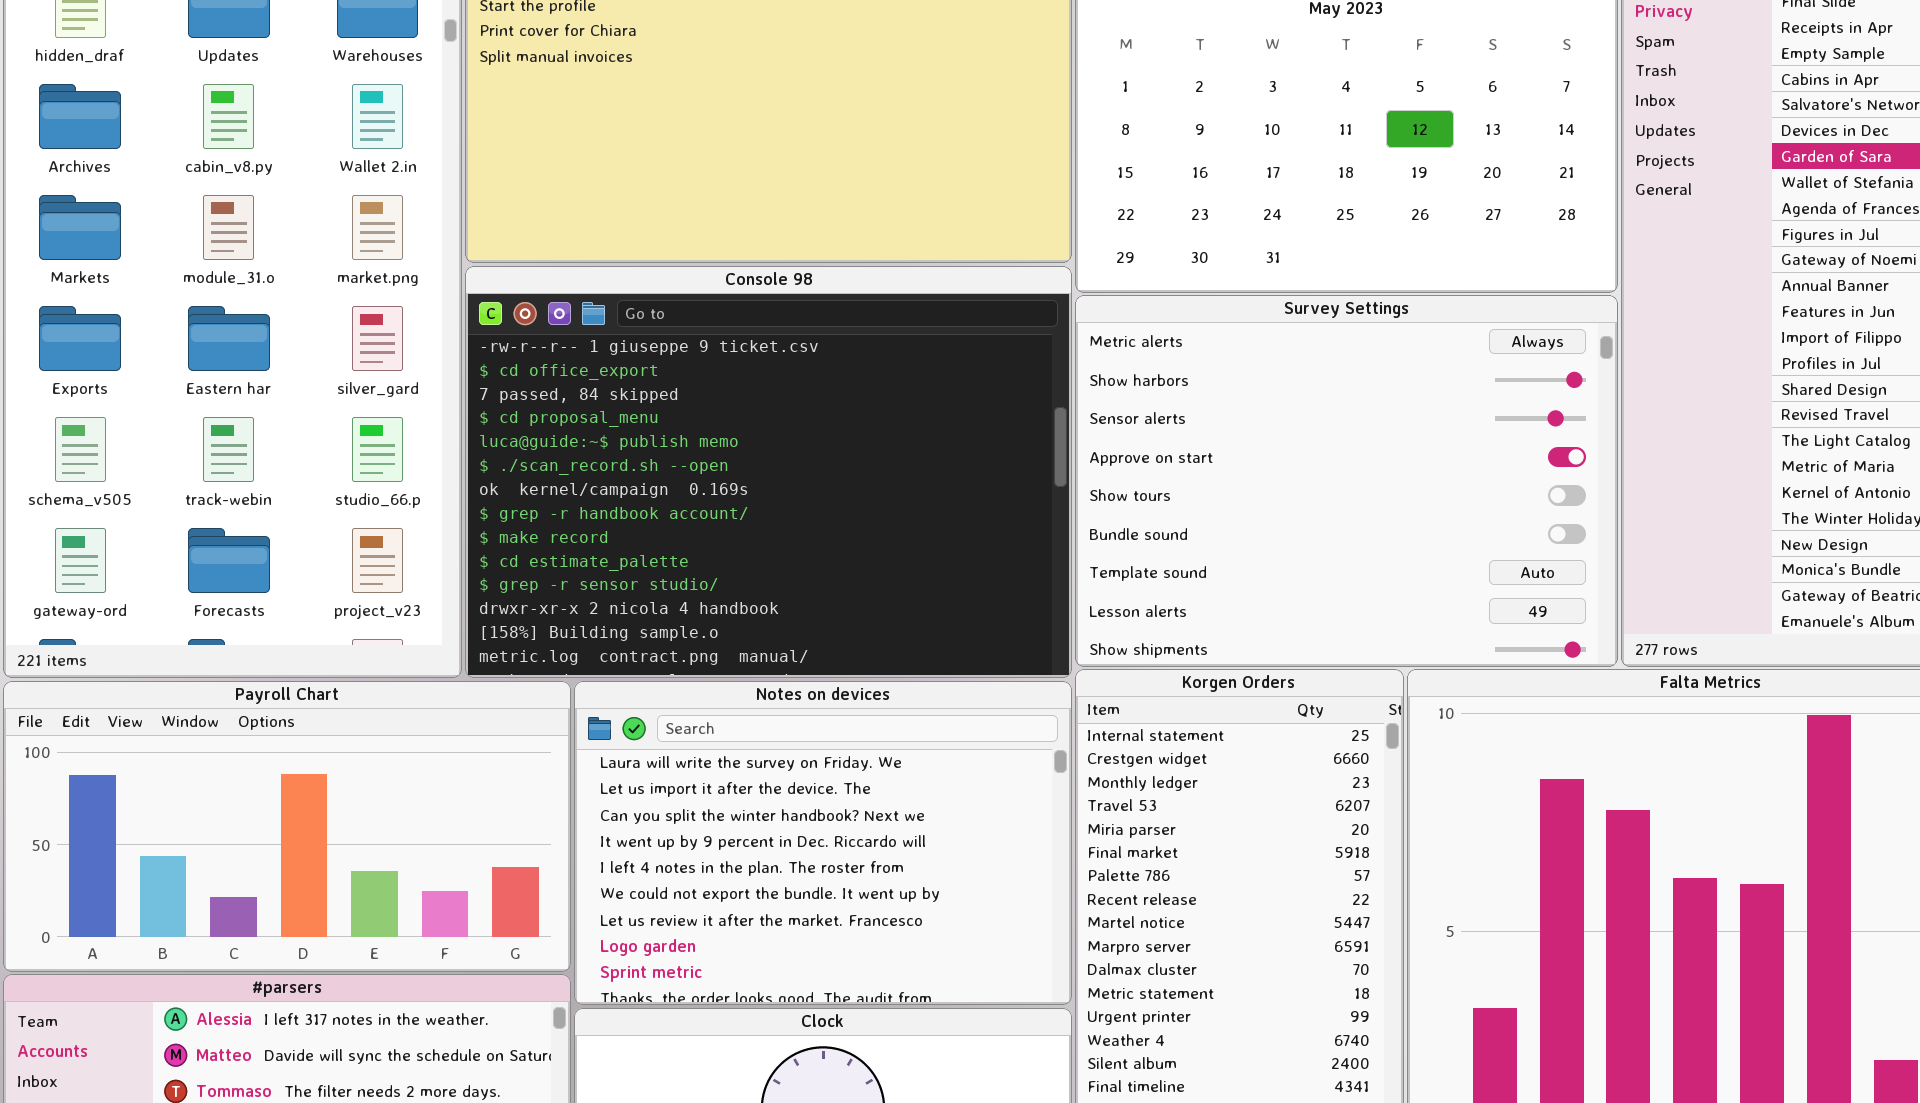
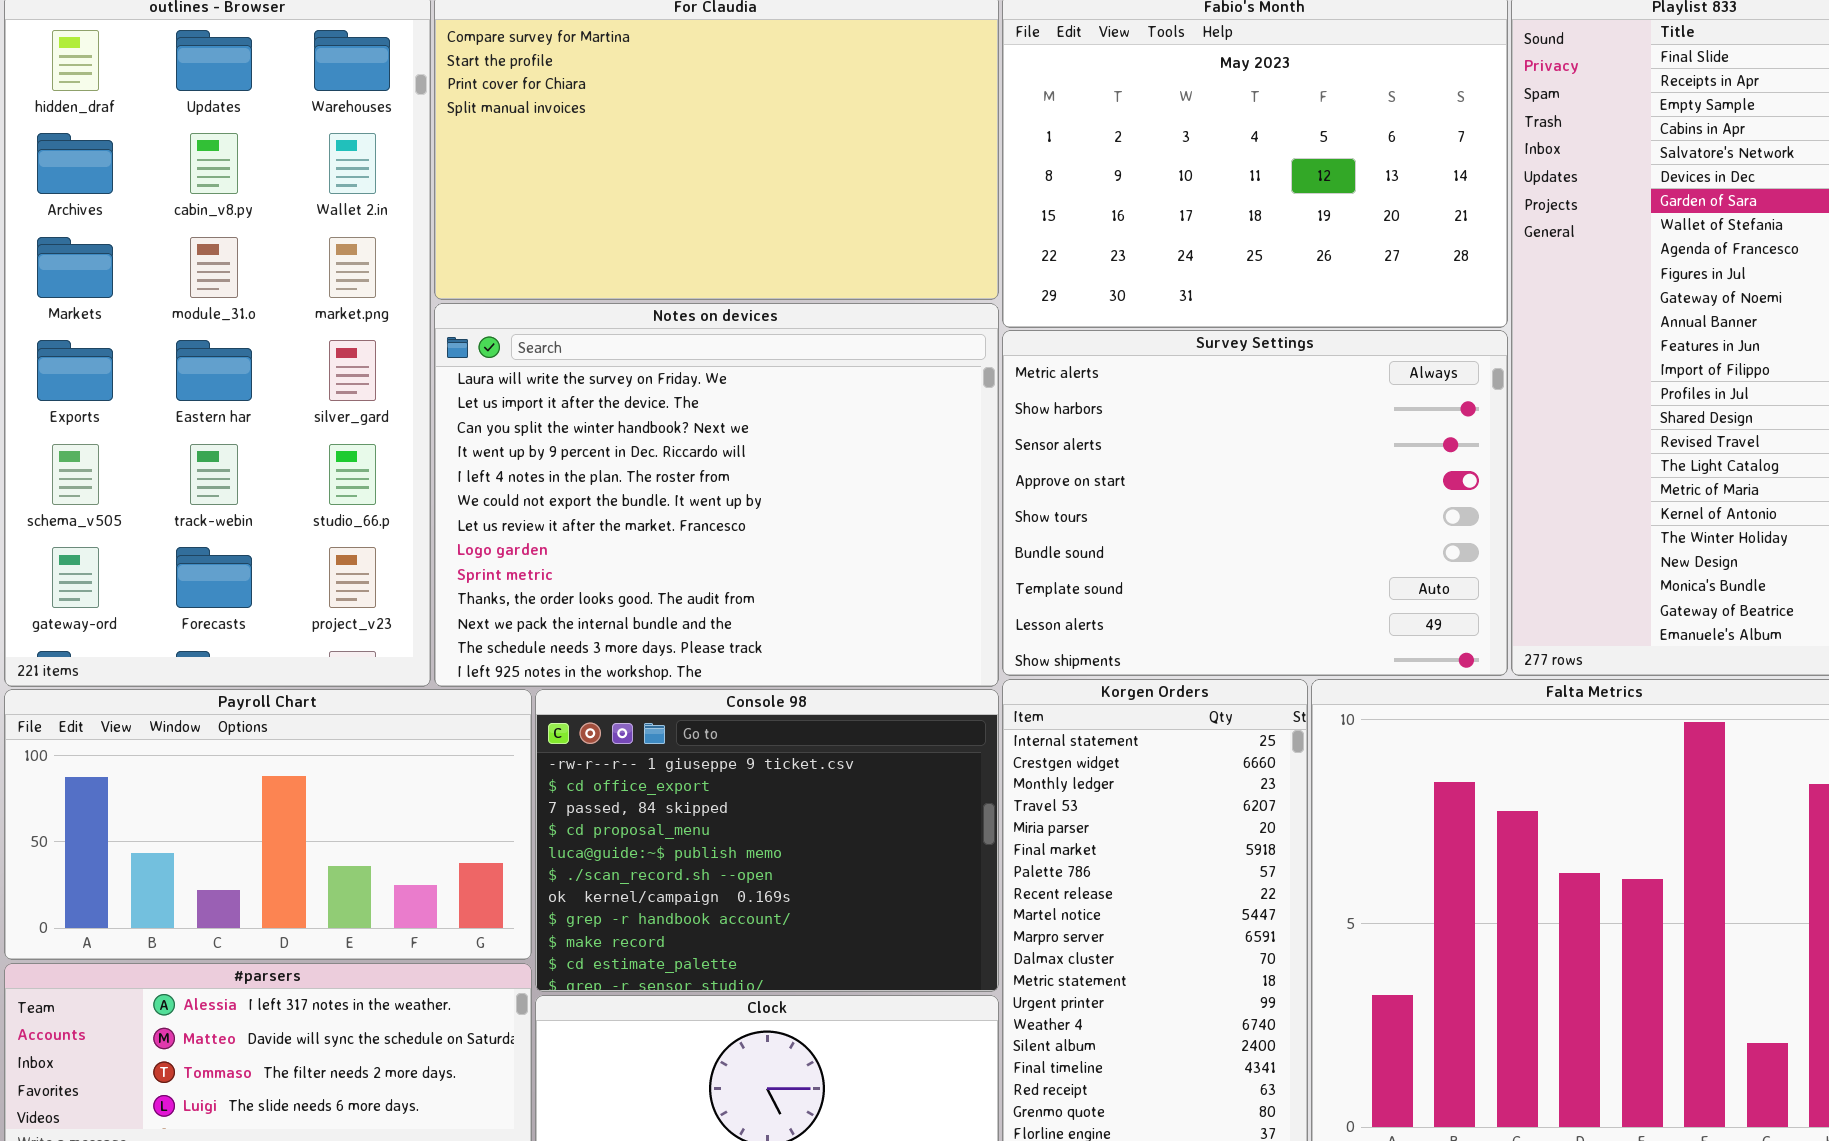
Console 98: [465,266,1072,678] -> [535,689,999,992], moved, resized
Notes on devices: [574,681,1072,1005] -> [434,303,999,687], moved, resized

